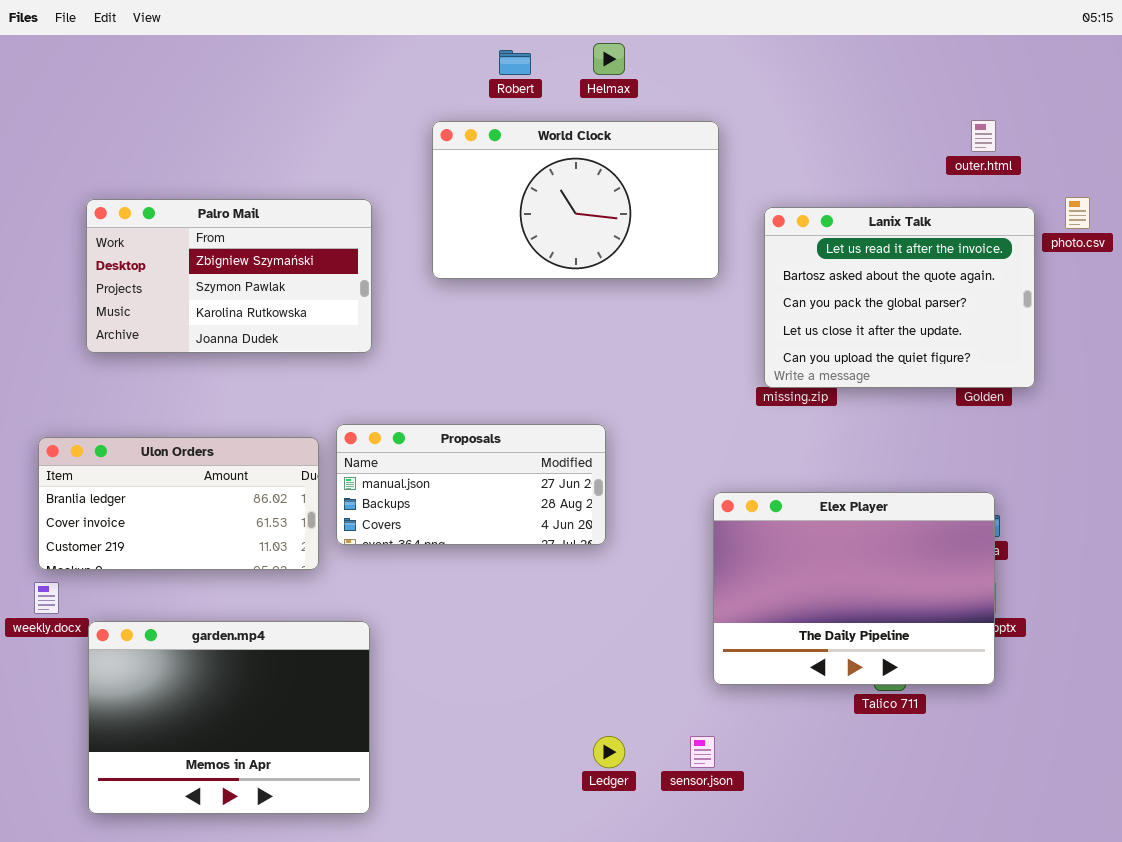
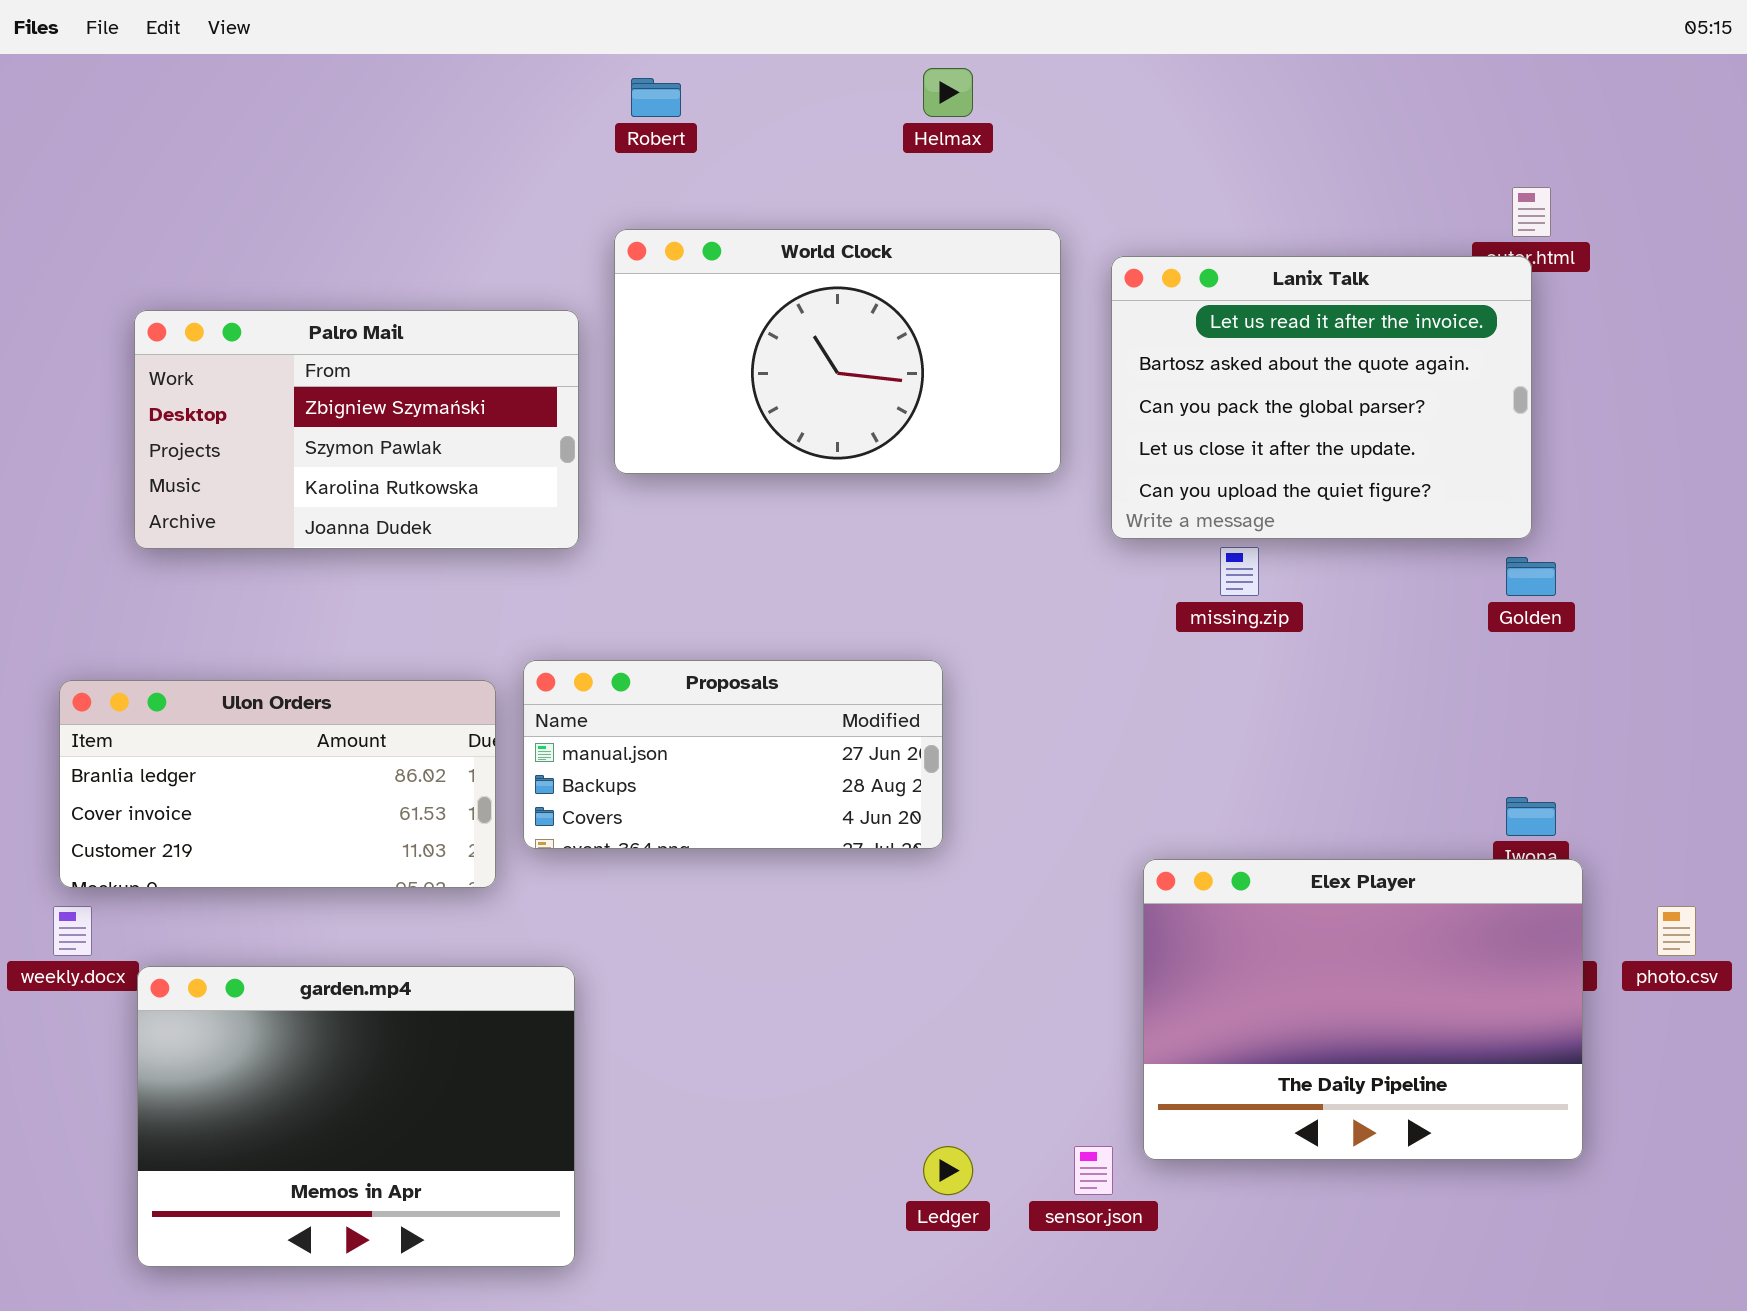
Robert: [499,50,531,75] -> [631,78,681,117], moved
World Clock: [432,121,719,279] -> [614,229,1061,474], moved
photo.csv: [1065,197,1090,229] -> [1657,906,1696,956], moved
Lanix Talk: [764,207,1035,388] -> [1111,256,1532,539], moved
Elex Player: [713,492,995,685] -> [1143,859,1583,1160], moved

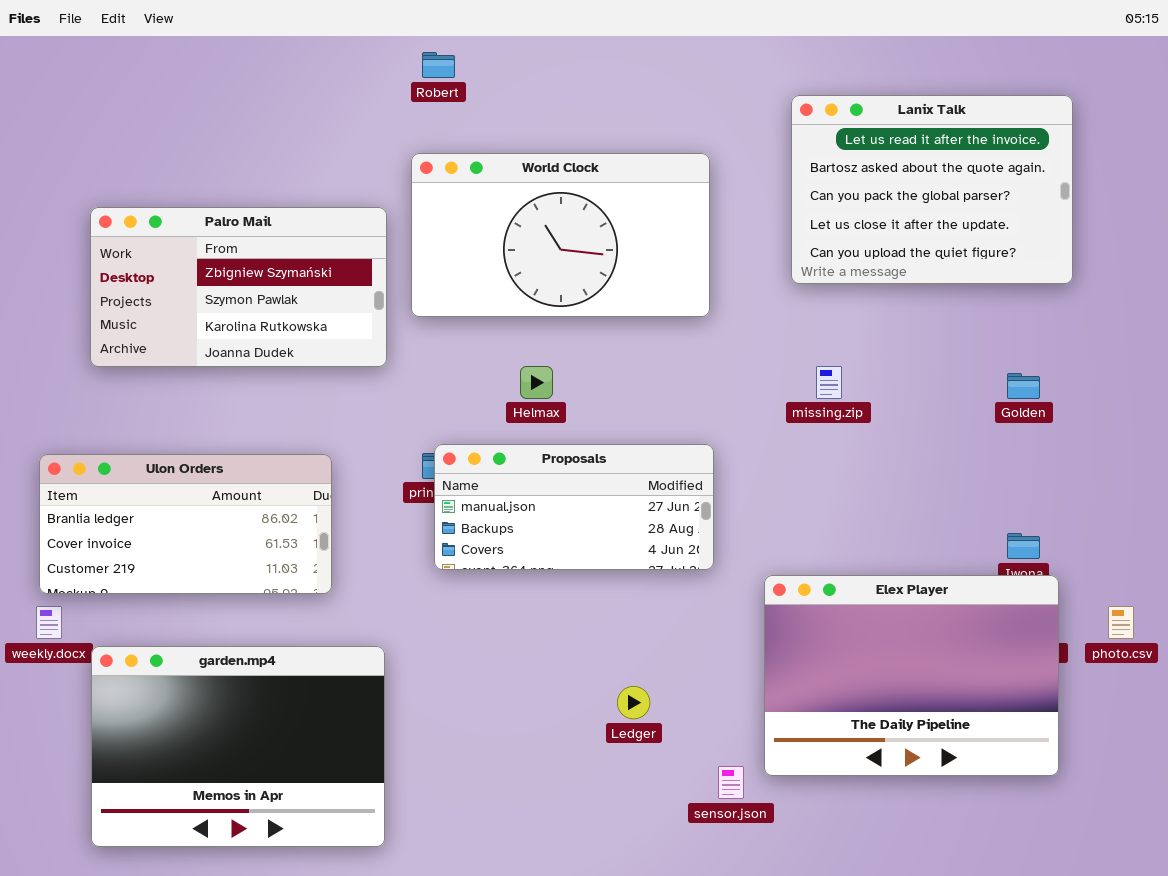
Helmax: [923,68,973,117] -> [520,366,553,399], moved
Lanix Talk: [1111,256,1532,539] -> [791,95,1073,284], moved
Proposals: [523,660,943,849] -> [434,444,714,570], moved
Ledger: [923,1146,973,1195] -> [617,686,650,719], moved

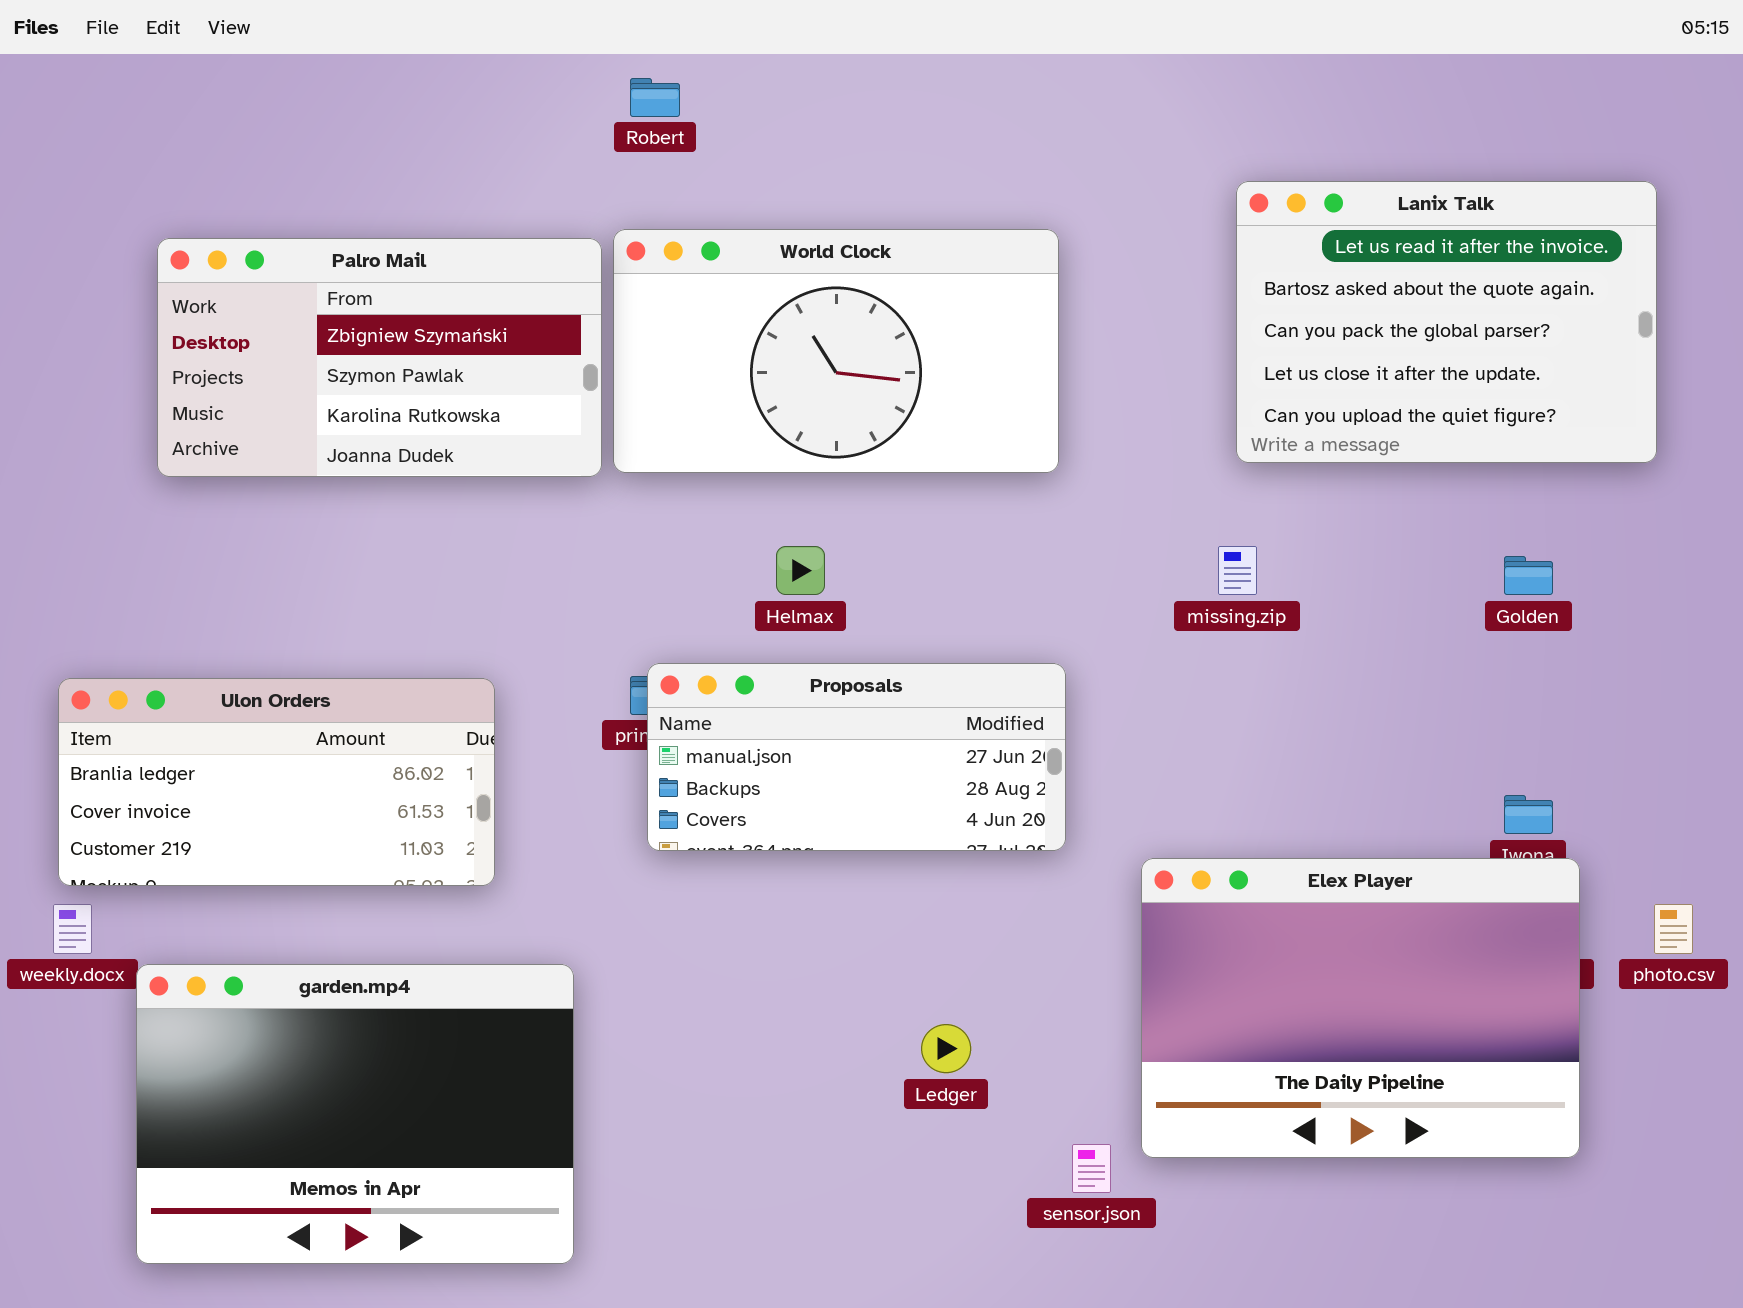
Lanix Talk: [791,95,1073,284] -> [1236,181,1657,463], moved
Palro Mail: [90,207,387,367] -> [157,238,602,477], moved

